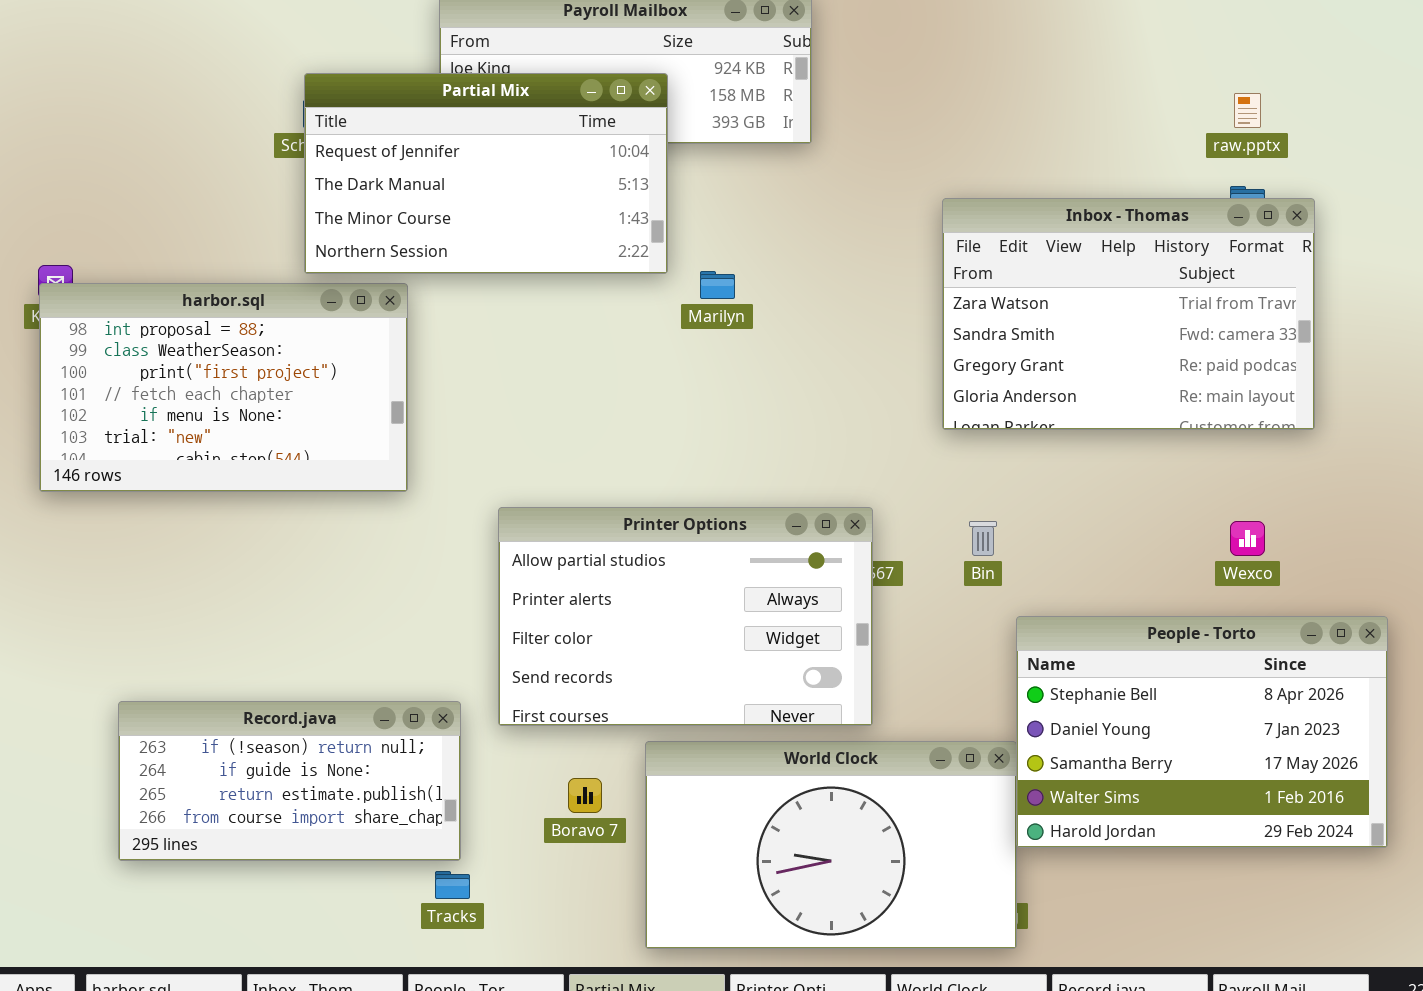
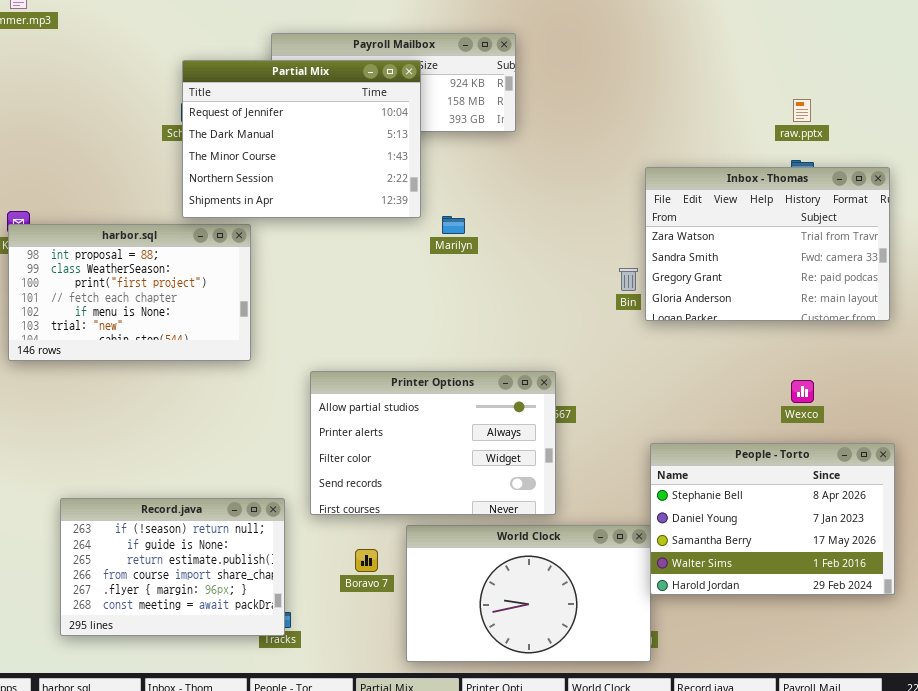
Partial Mix: [304,73,668,274] -> [182,60,421,218], resized
Inbox - Thomas: [942,198,1315,430] -> [645,167,890,321], moved
Bin: [969,521,997,556] -> [619,268,638,291], moved
Record.java: [118,701,461,861] -> [60,498,285,636], resized

